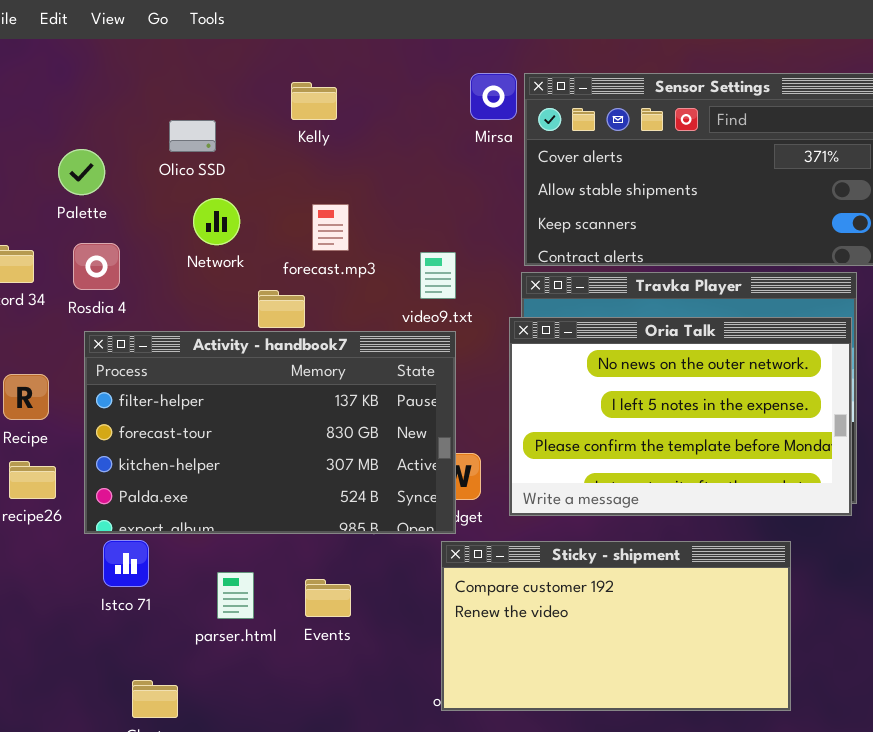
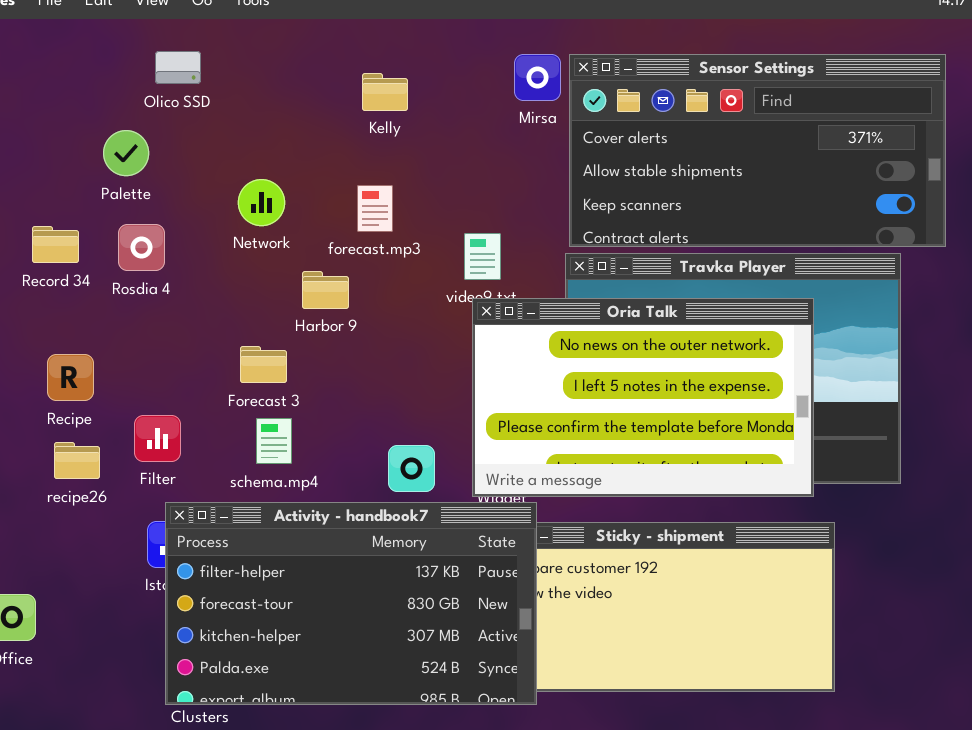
Kelly: [291,82,337,120] -> [362,73,408,111], moved
Olico SSD: [169,120,216,152] -> [155,51,201,84], moved
Oria Talk: [509,317,852,516] -> [472,298,814,497], moved
Activity - handbook7: [84,331,456,534] -> [165,502,537,705], moved

